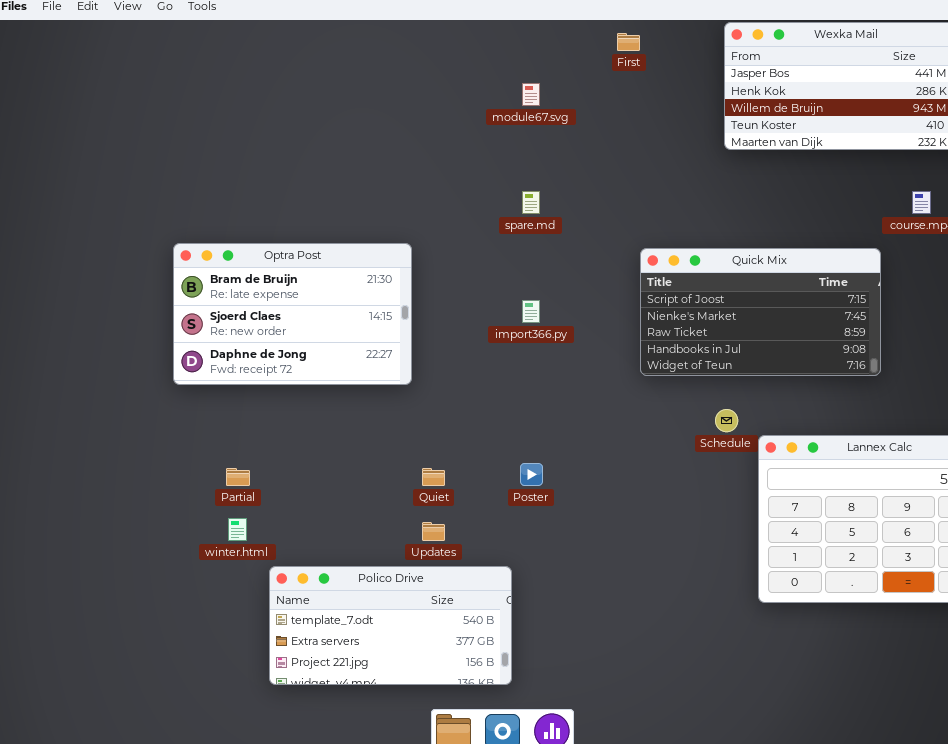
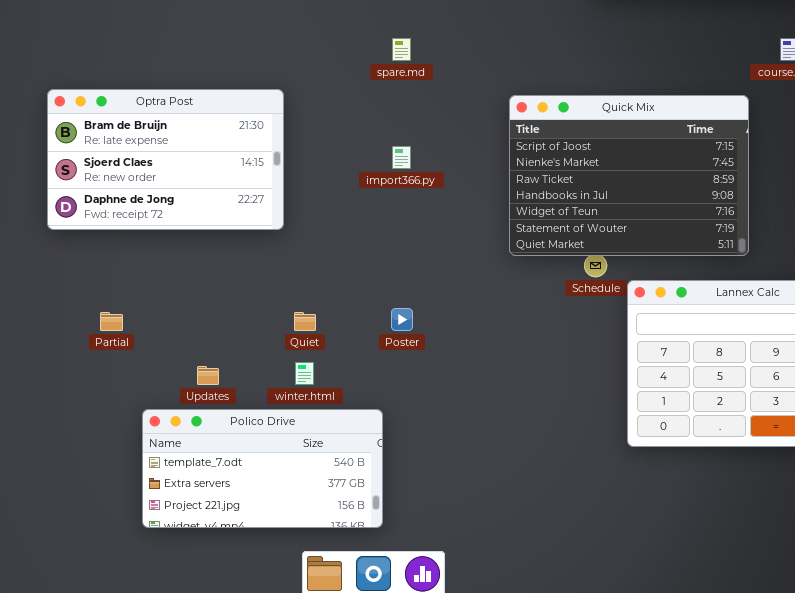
Quick Mix: [640,248,881,376] -> [509,95,749,256], resized
winter.html: [228,518,247,541] -> [295,362,314,385], moved
Updates: [422,522,445,541] -> [197,366,219,385], moved

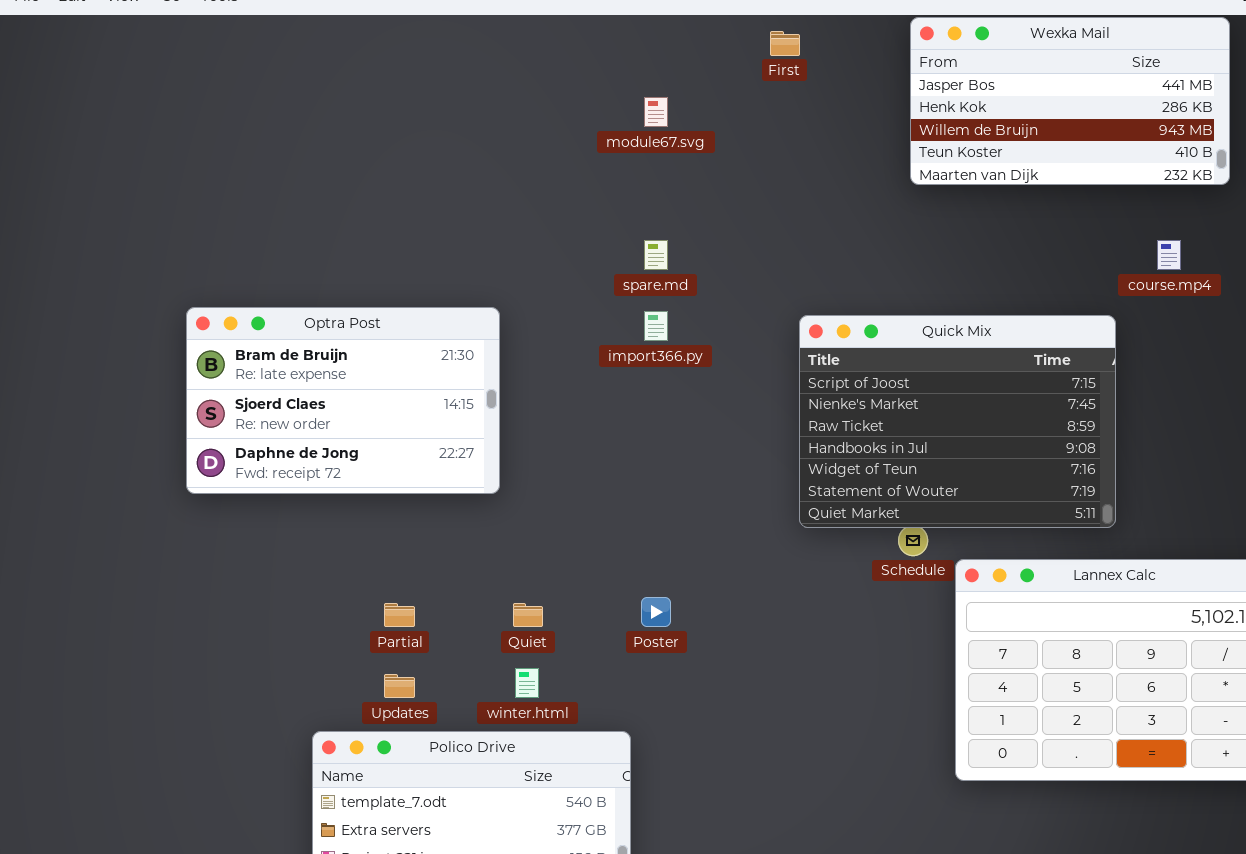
import366.py: [392,146,411,169] -> [644,311,668,341], moved
Partial: [100,312,123,331] -> [384,603,415,627], moved

